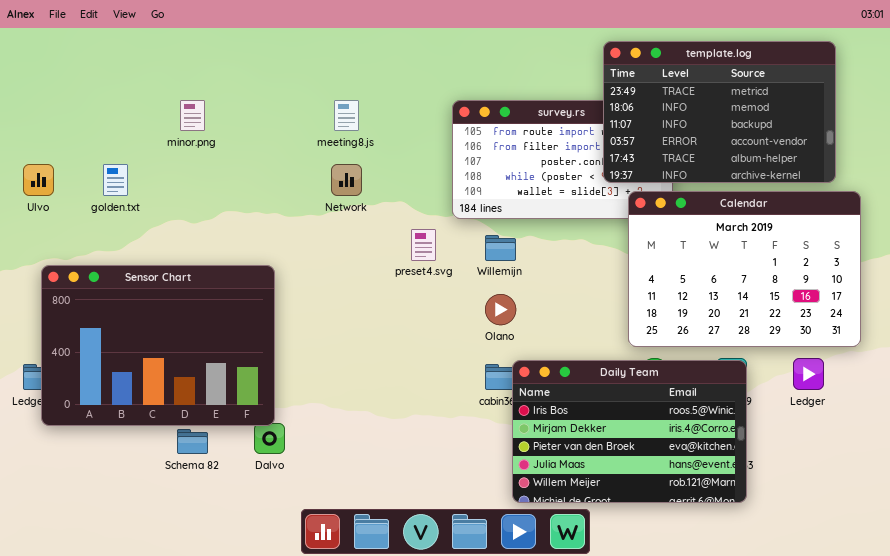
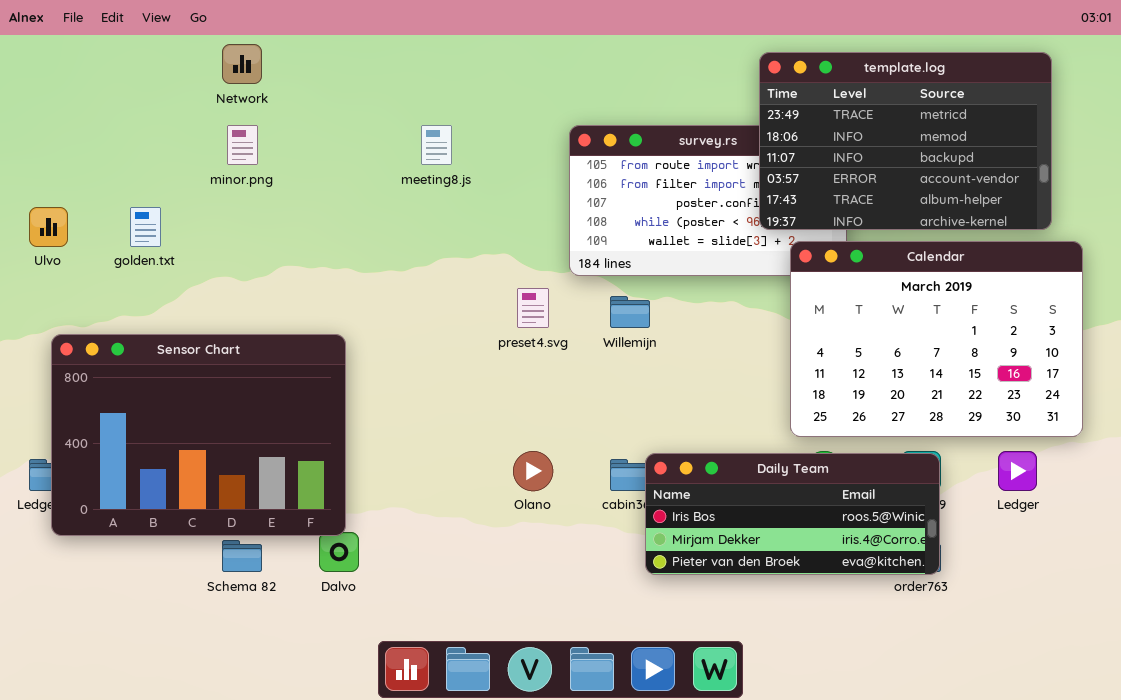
Network: [331,164,362,196] -> [222,44,262,84], moved
Olano: [485,294,516,325] -> [513,451,553,491], moved
Daily Team: [512,360,747,503] -> [645,453,940,575], resized

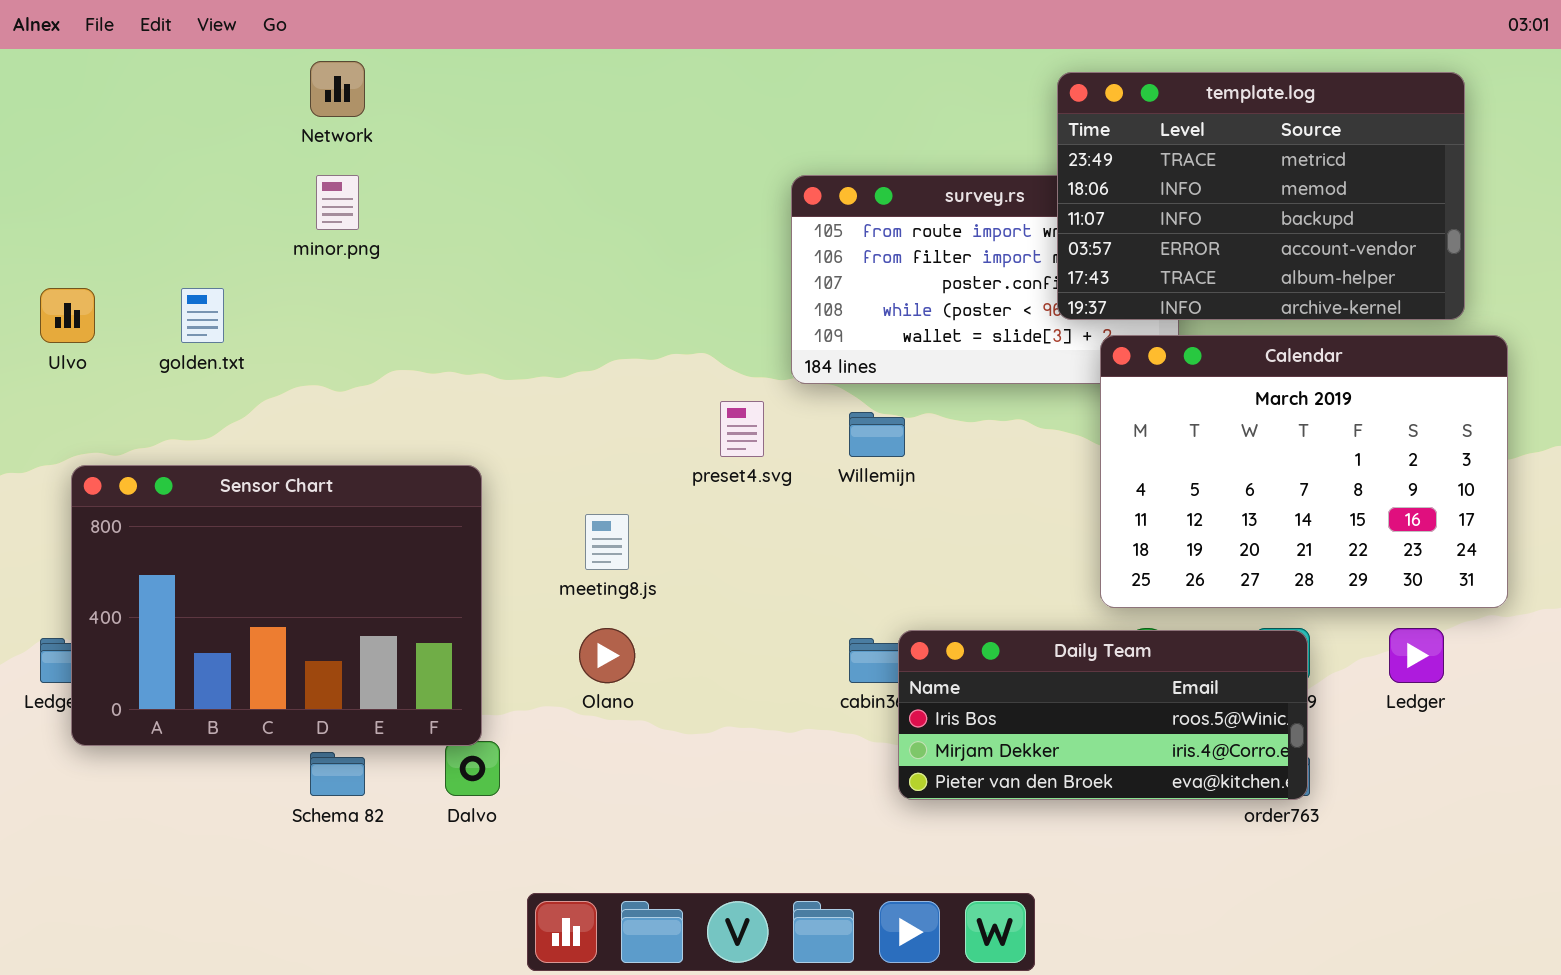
meeting8.js: [421,125,452,165] -> [585,514,629,570], moved
Olano: [513,451,553,491] -> [579,628,635,683], moved

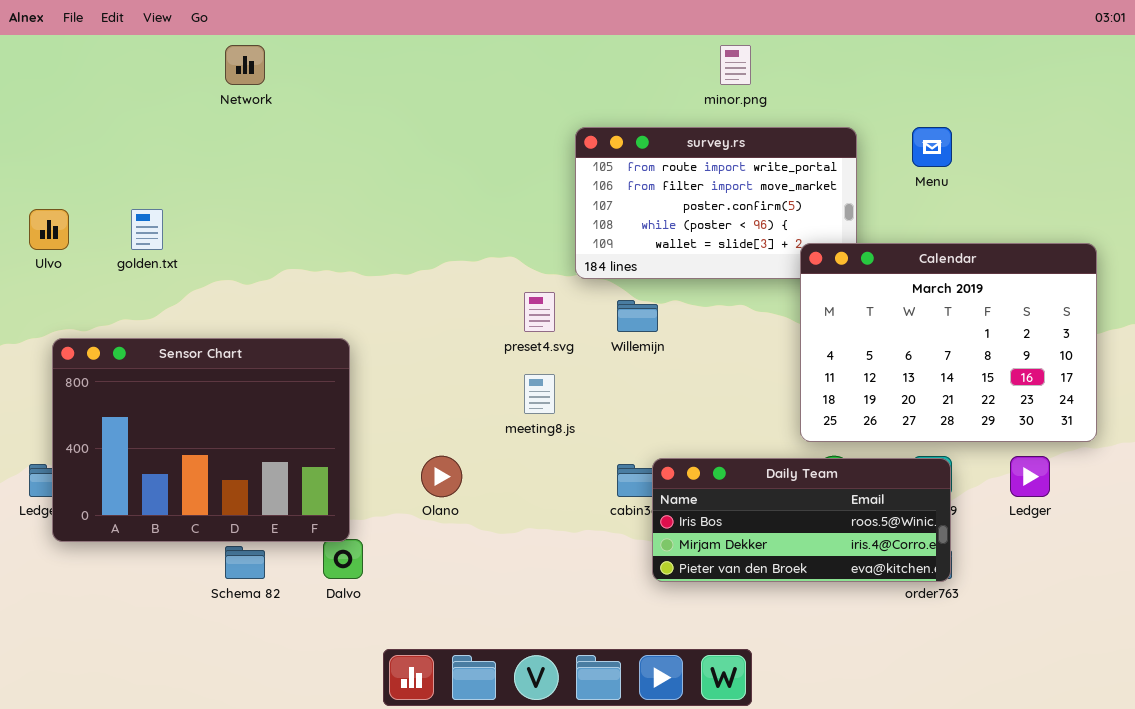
template.log: [1057,72,1465,320] -> none, closed
minor.png: [316,175,359,230] -> [720,45,751,85], moved
meeting8.js: [585,514,629,570] -> [524,374,555,414], moved

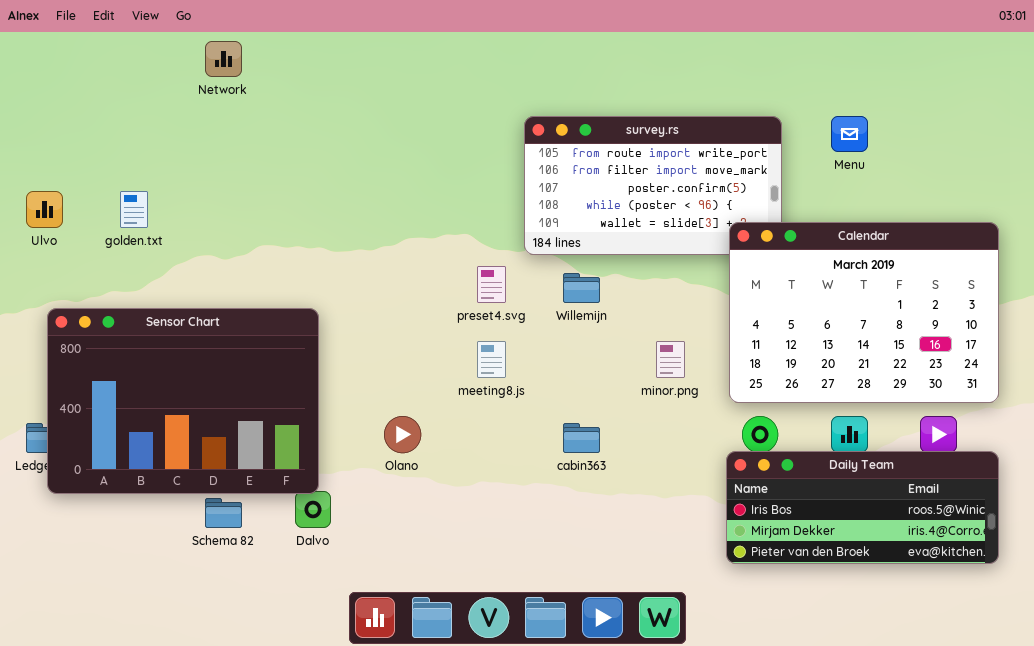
minor.png: [720,45,751,85] -> [656,341,685,378], moved
Daily Team: [652,458,951,582] -> [726,451,999,564], moved

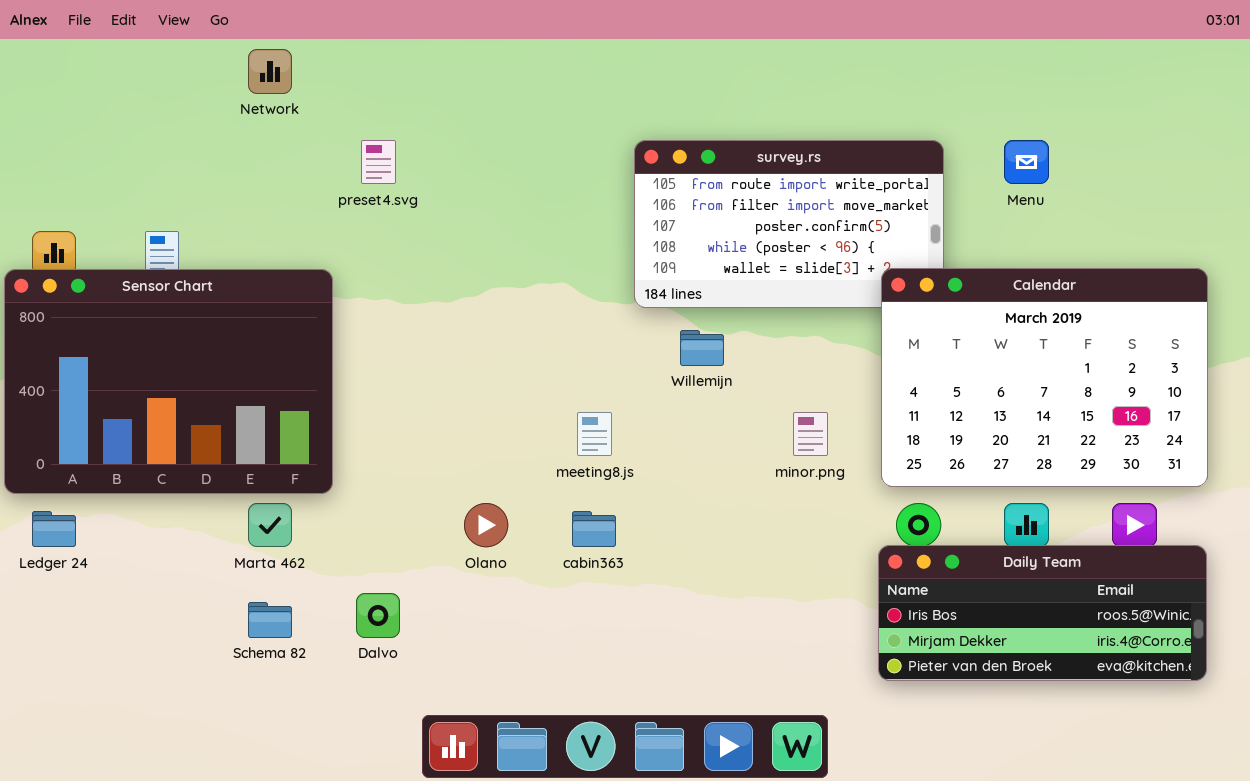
preset4.svg: [477,266,506,303] -> [361,140,396,184], moved
Sensor Chart: [47,308,319,494] -> [4,269,333,494], moved
cabin363: [563,423,600,453] -> [572,511,616,547], moved

